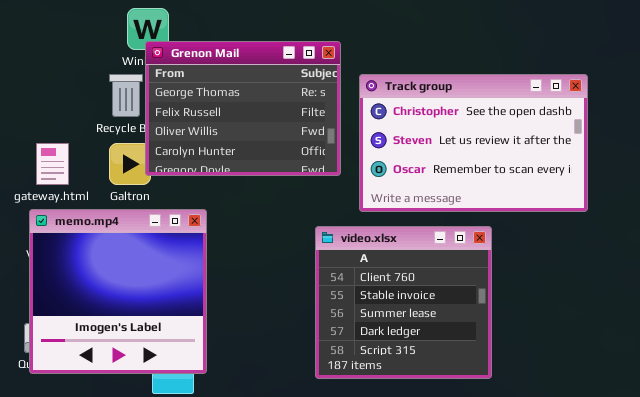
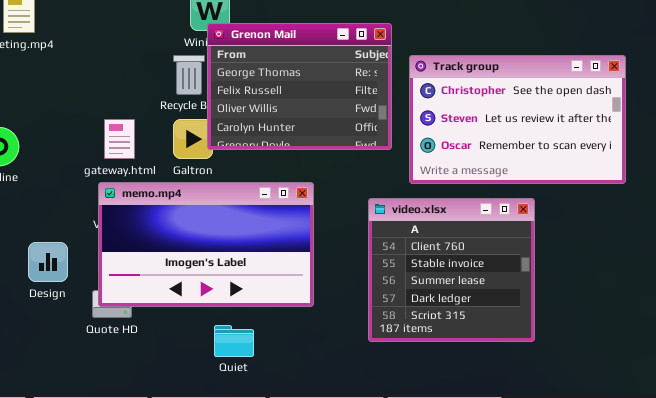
memo.mp4: [29,209,207,374] -> [98,182,314,307], resized

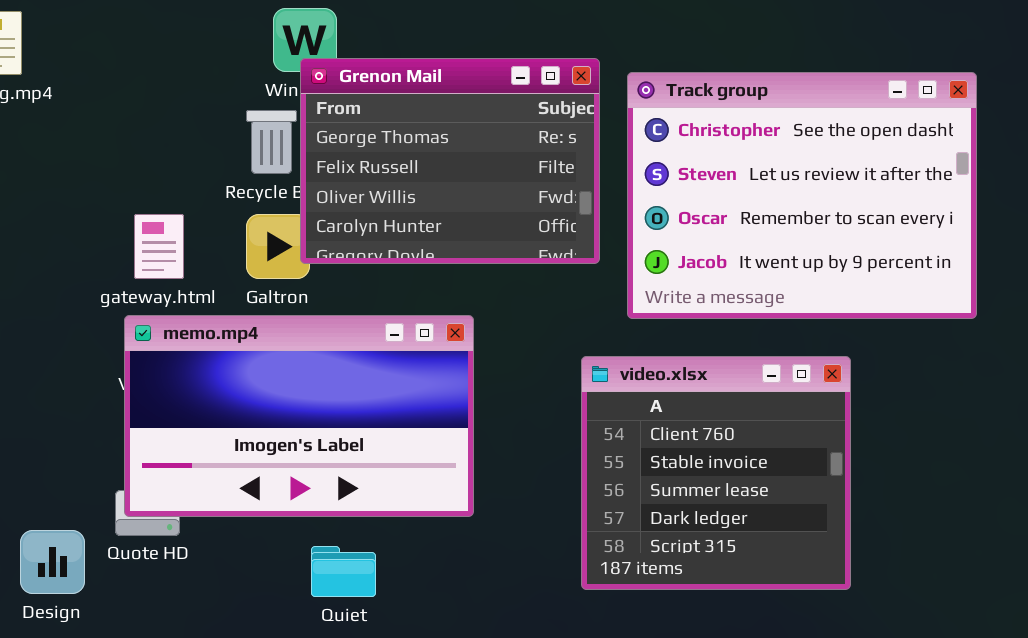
Track group: [409,55,626,184] -> [627,72,977,319], resized
video.xlsx: [368,198,535,342] -> [581,356,851,590], moved
Design: [28,242,68,282] -> [20,530,85,594], moved

